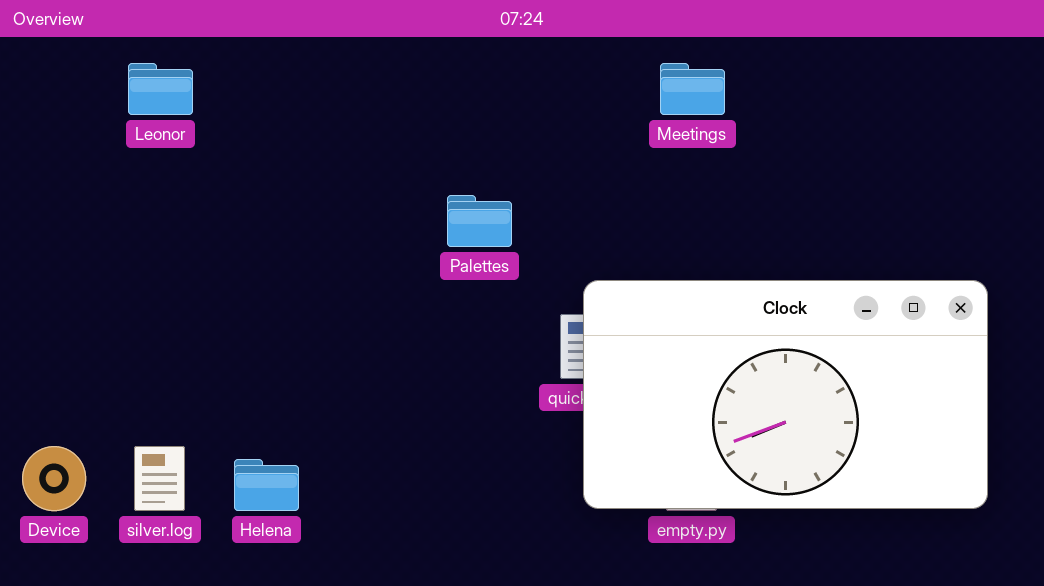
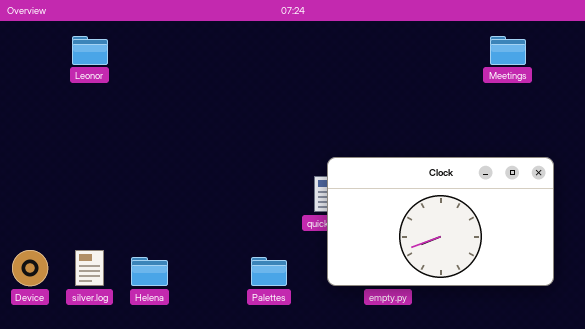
Meetings: [660,63,725,115] -> [490,36,526,65], moved
Palettes: [447,195,512,247] -> [251,257,287,286], moved

